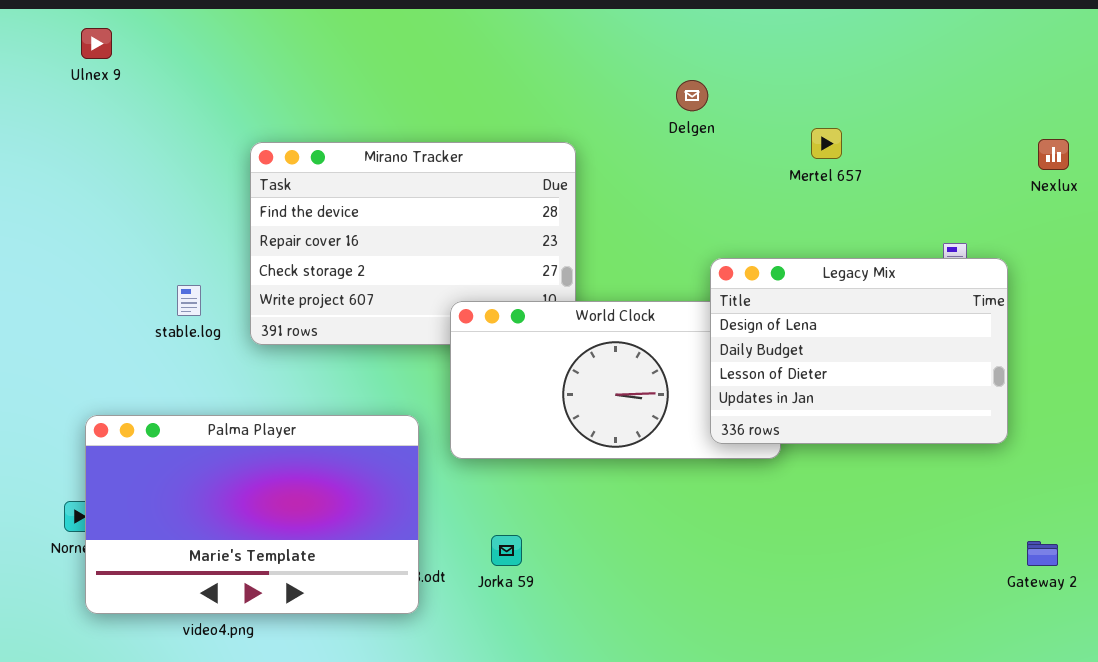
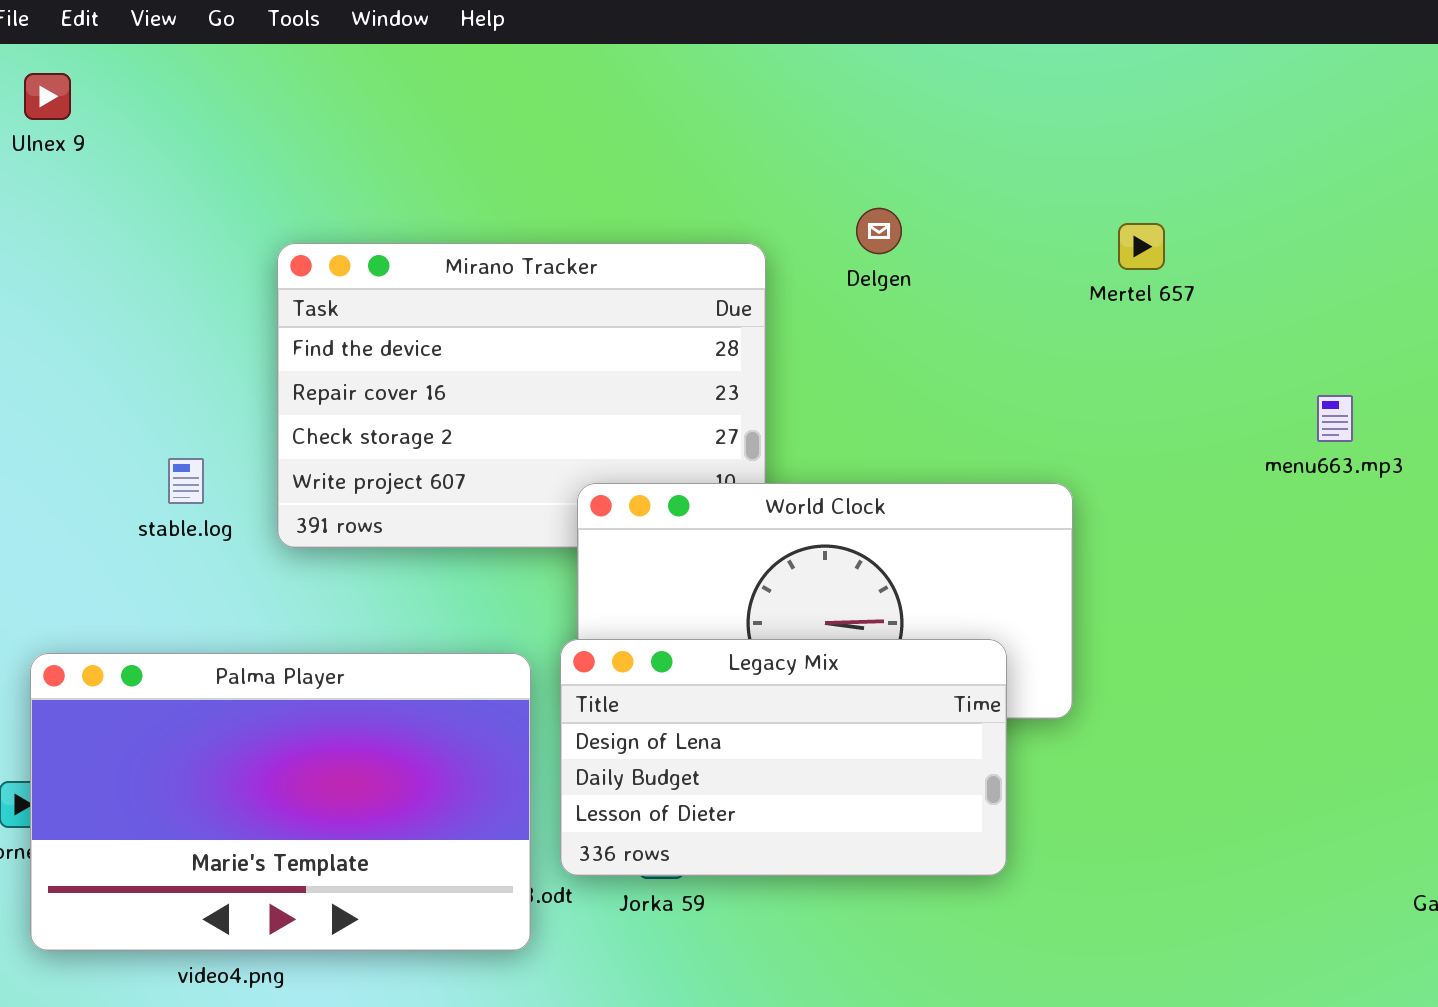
Delgen: [676,80,708,111] -> [856,208,902,254], moved
Legacy Mix: [710,258,1008,444] -> [560,639,1007,876], moved, resized

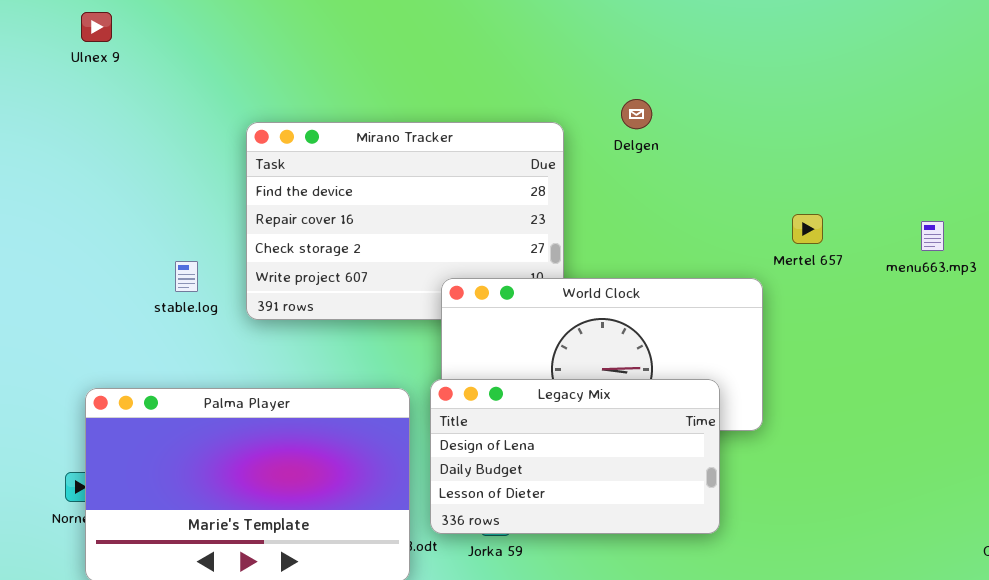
Mertel 657: [1118,223,1165,270] -> [792,214,823,244], moved

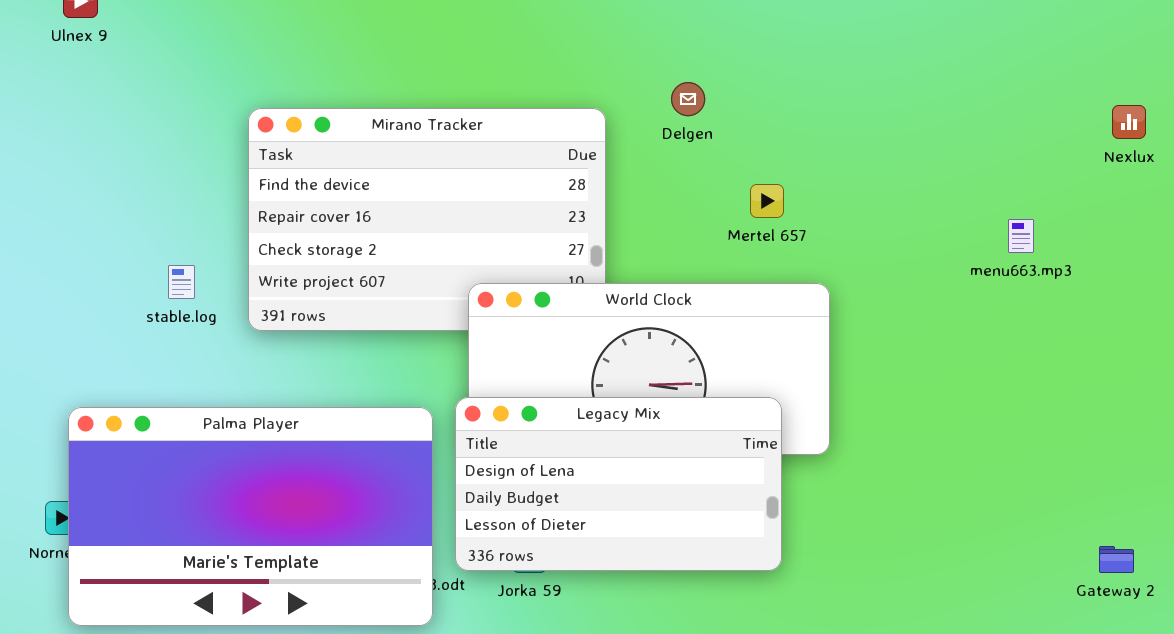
Mertel 657: [792,214,823,244] -> [750,184,784,218], moved

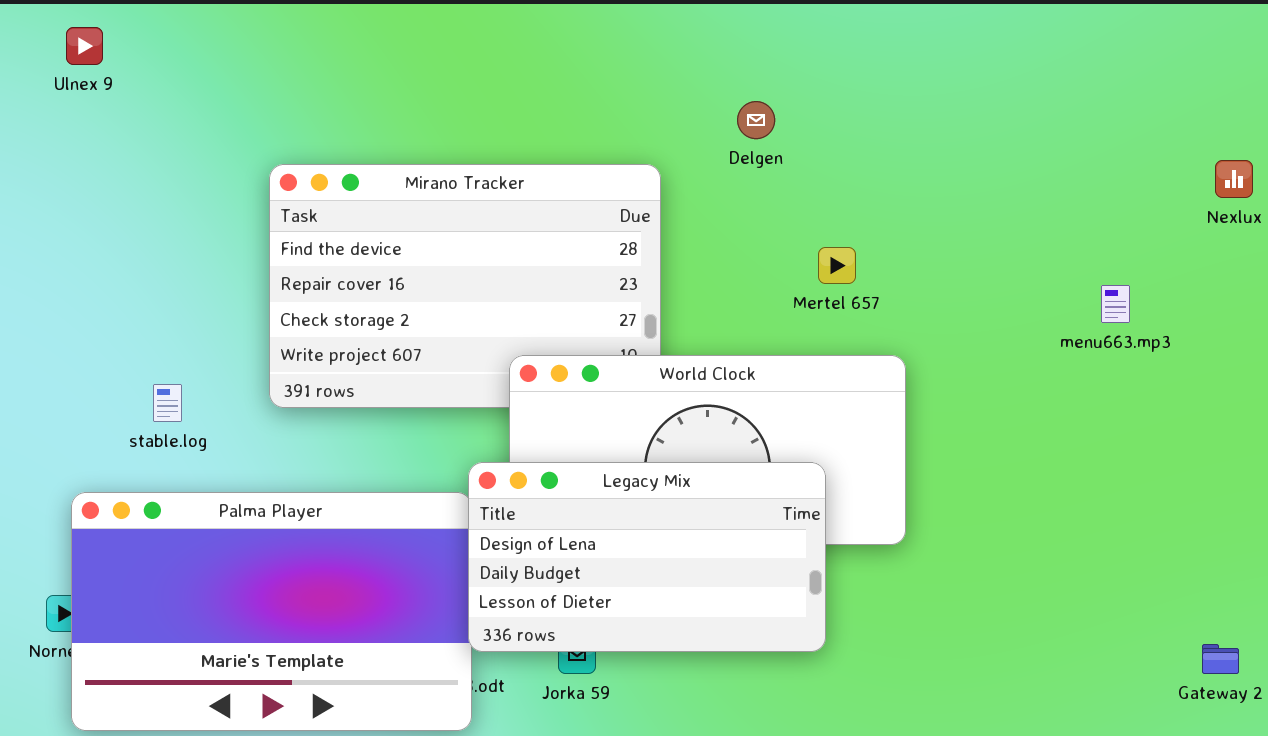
Delgen: [671,82,705,116] -> [737,101,775,139], moved
stable.log: [168,265,195,299] -> [153,384,182,422], moved
Legacy Mix: [455,397,782,571] -> [468,462,826,652], moved

